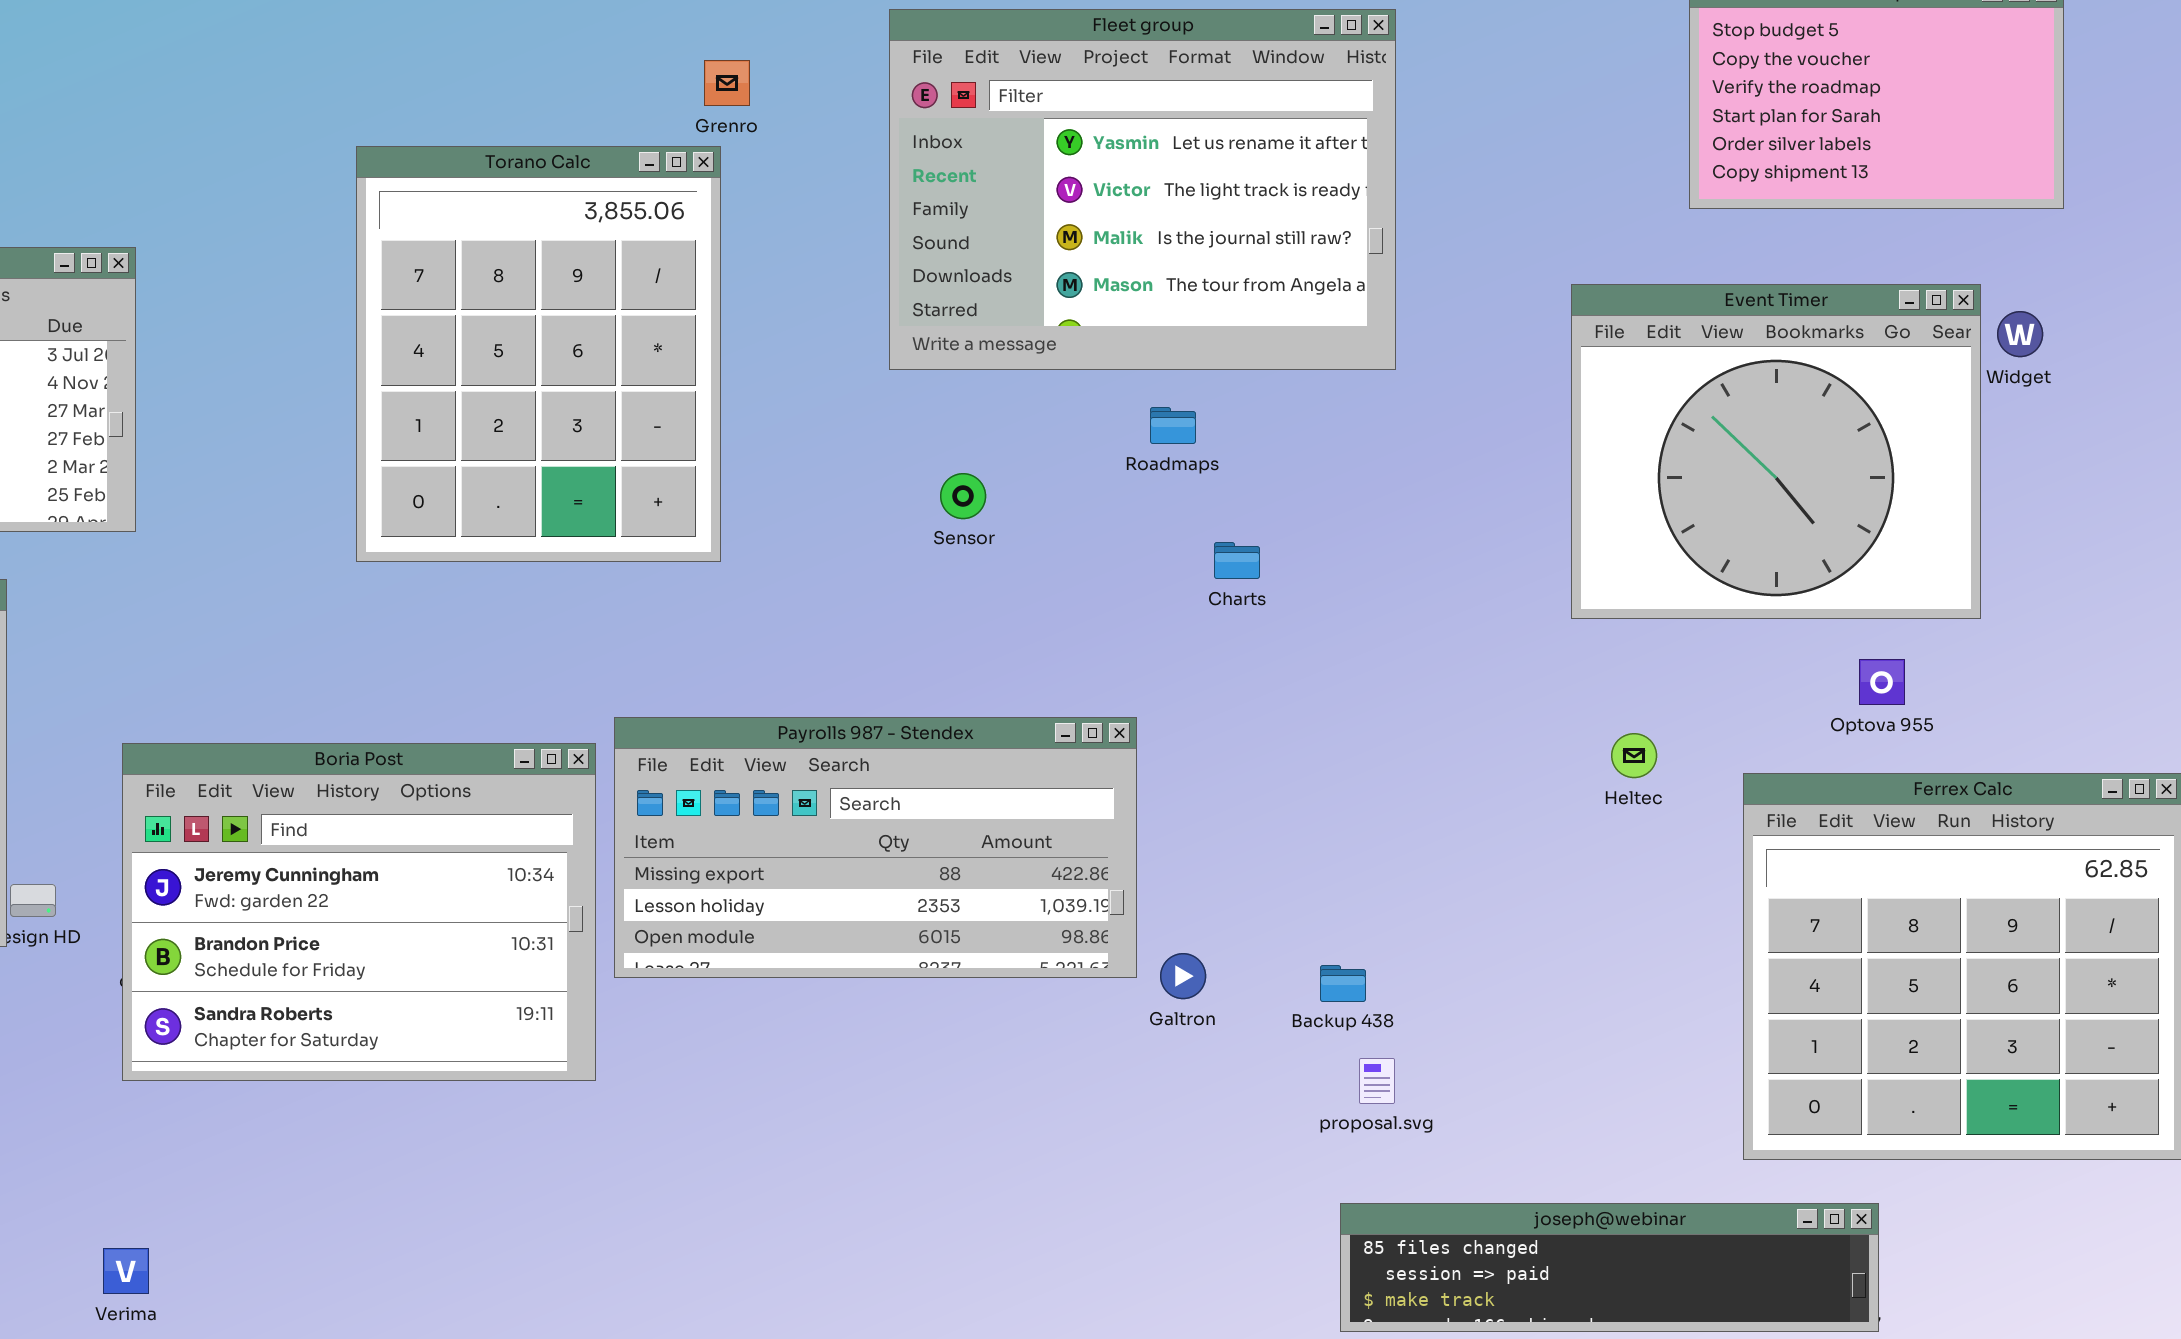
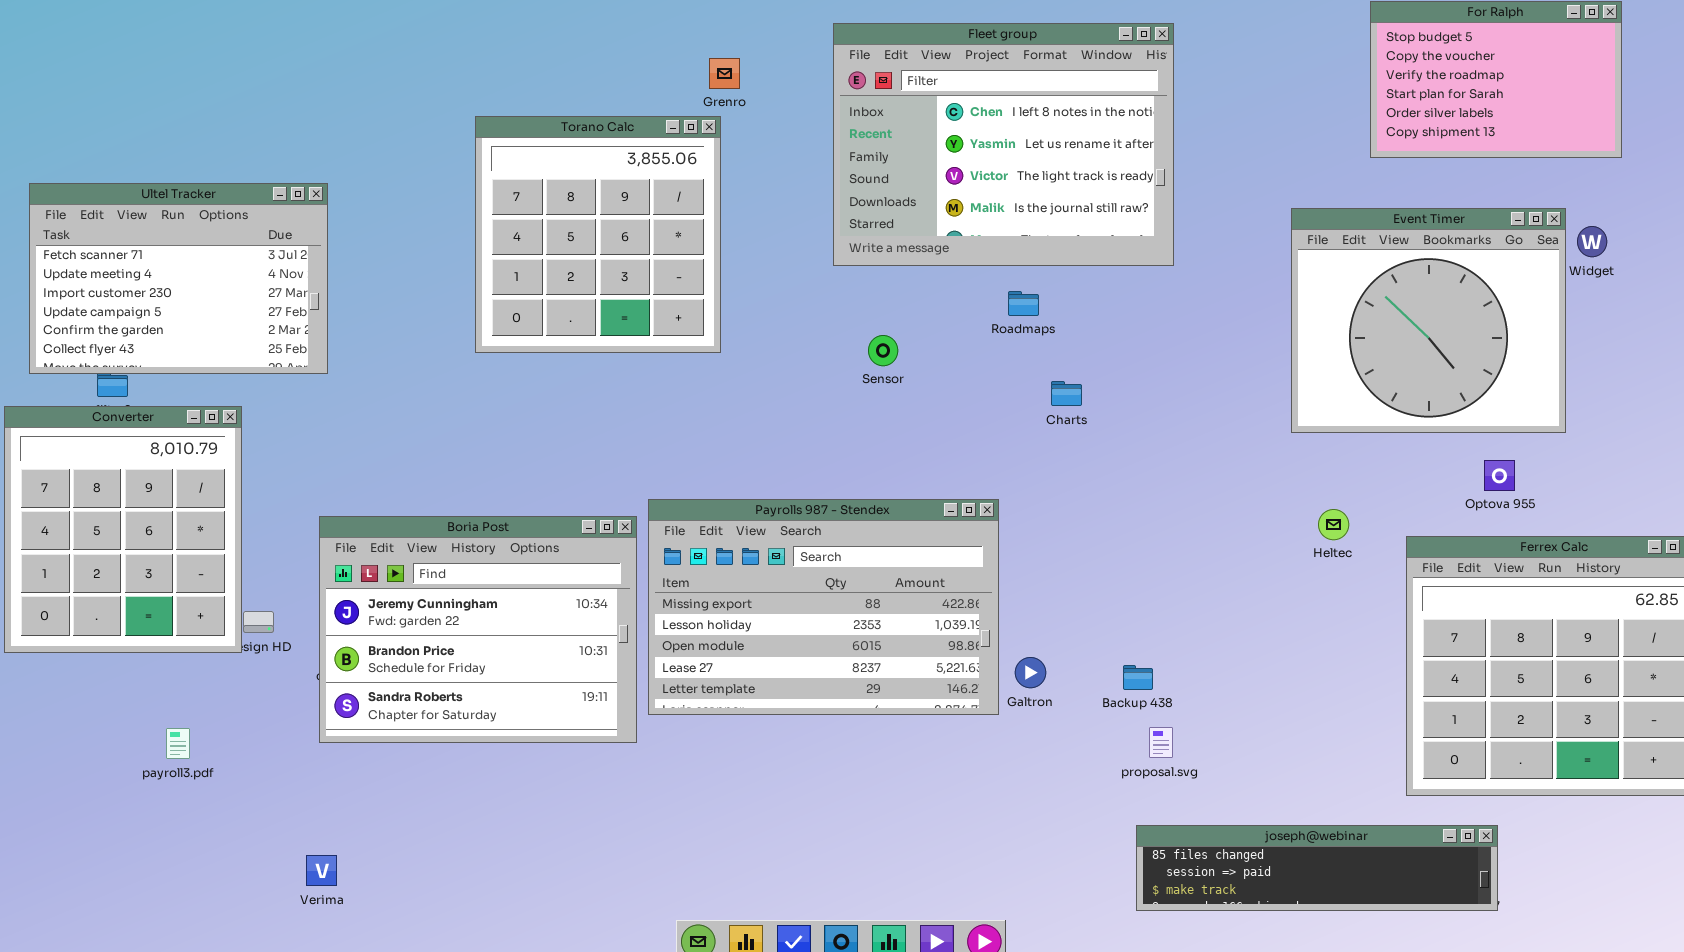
Fleet group: [889,9,1396,370] -> [833,23,1174,266], scrolled up 1 row
Torano Calc: [356,146,721,562] -> [475,116,721,353], resized
Payrolls 987 - Stendex: [614,717,1137,978] -> [648,499,999,715], resized

